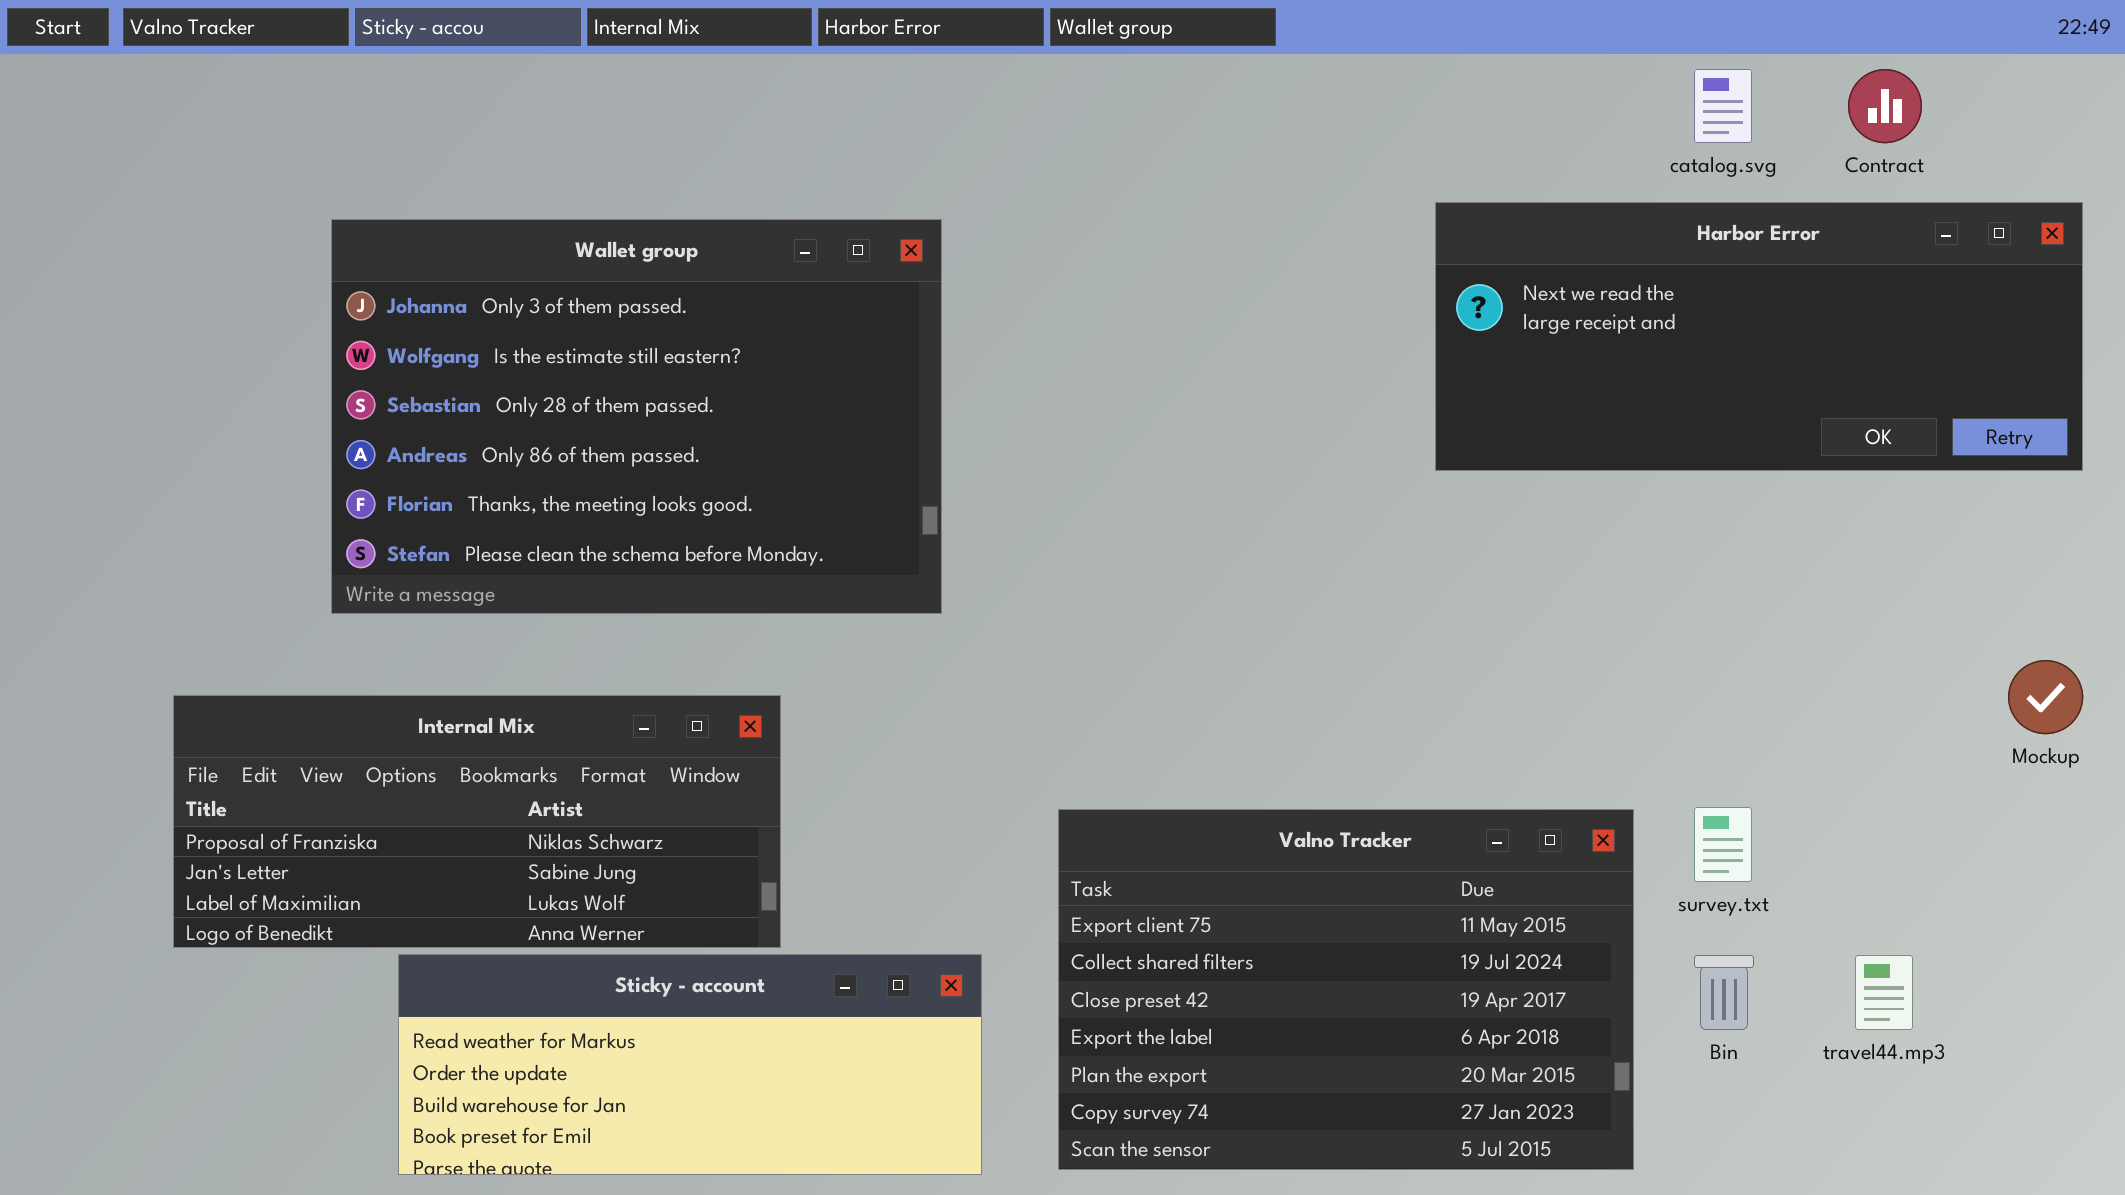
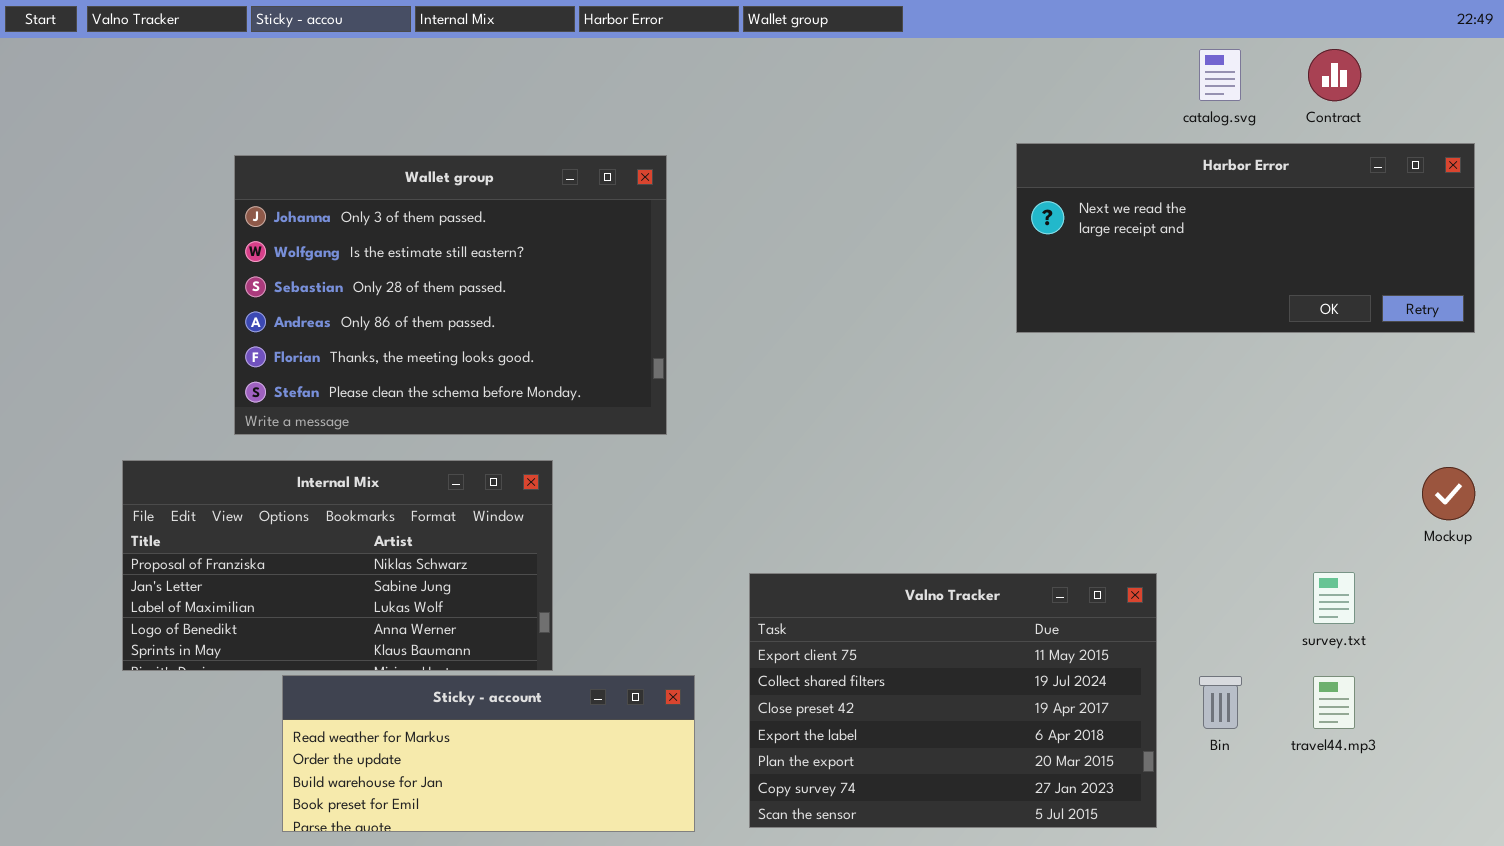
Internal Mix: [173,695,781,948] -> [122,460,553,671], resized
survey.txt: [1694,807,1752,882] -> [1313,572,1355,624], moved

